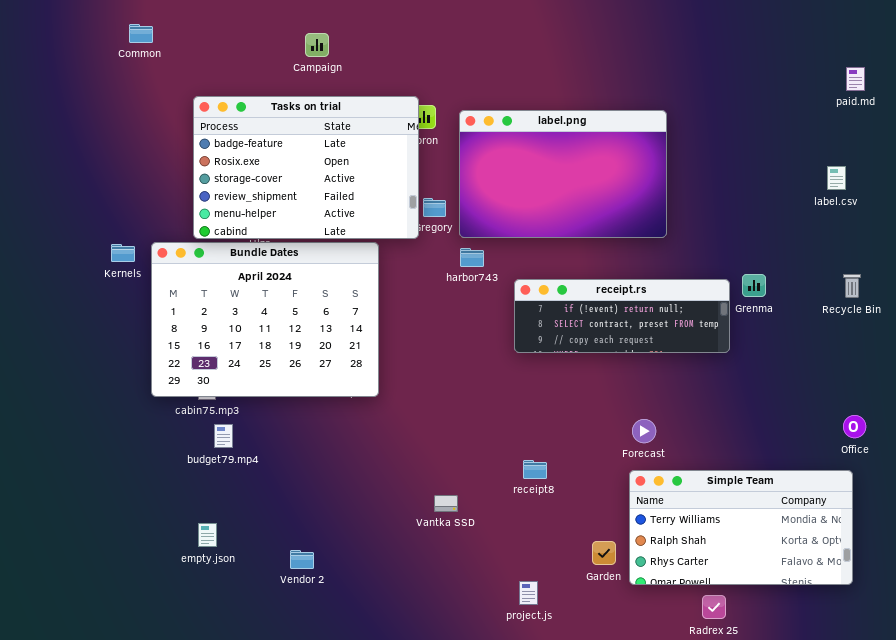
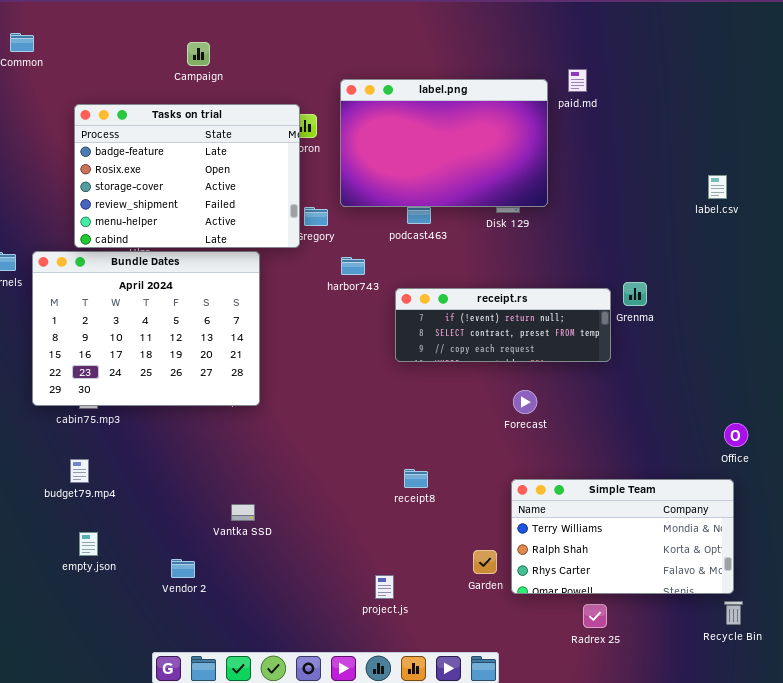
paid.md: [846,67,865,91] -> [568,69,587,92], moved
label.png: [459,110,667,238] -> [340,79,548,207], moved
Recycle Bin: [843,274,861,298] -> [724,601,743,625], moved
Forecast: [632,419,656,443] -> [513,390,537,414], moved
budget79.mp4: [214,424,233,448] -> [70,459,89,483], moved
Vantka SSD: [434,495,458,512] -> [231,504,255,521], moved
project.js: [519,581,538,605] -> [375,575,394,599], moved

